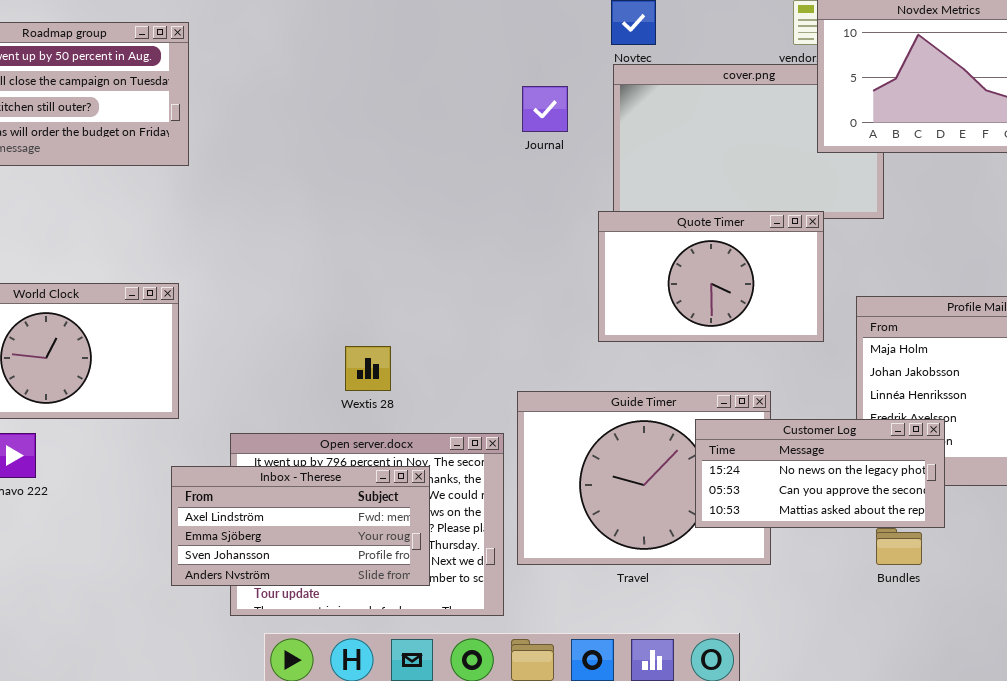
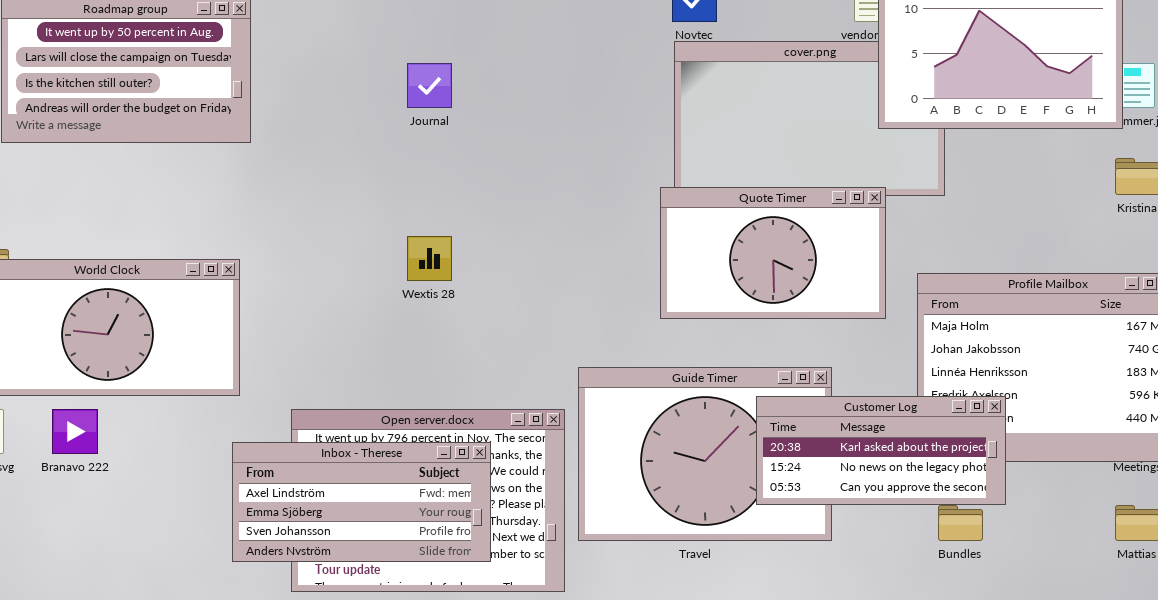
Journal: [522,86,568,132] -> [407,63,452,108], moved
Wextis 28: [345,346,391,391] -> [407,236,452,281], moved
Customer Log: [695,419,945,528] -> [756,396,1006,505], scrolled up 1 row

